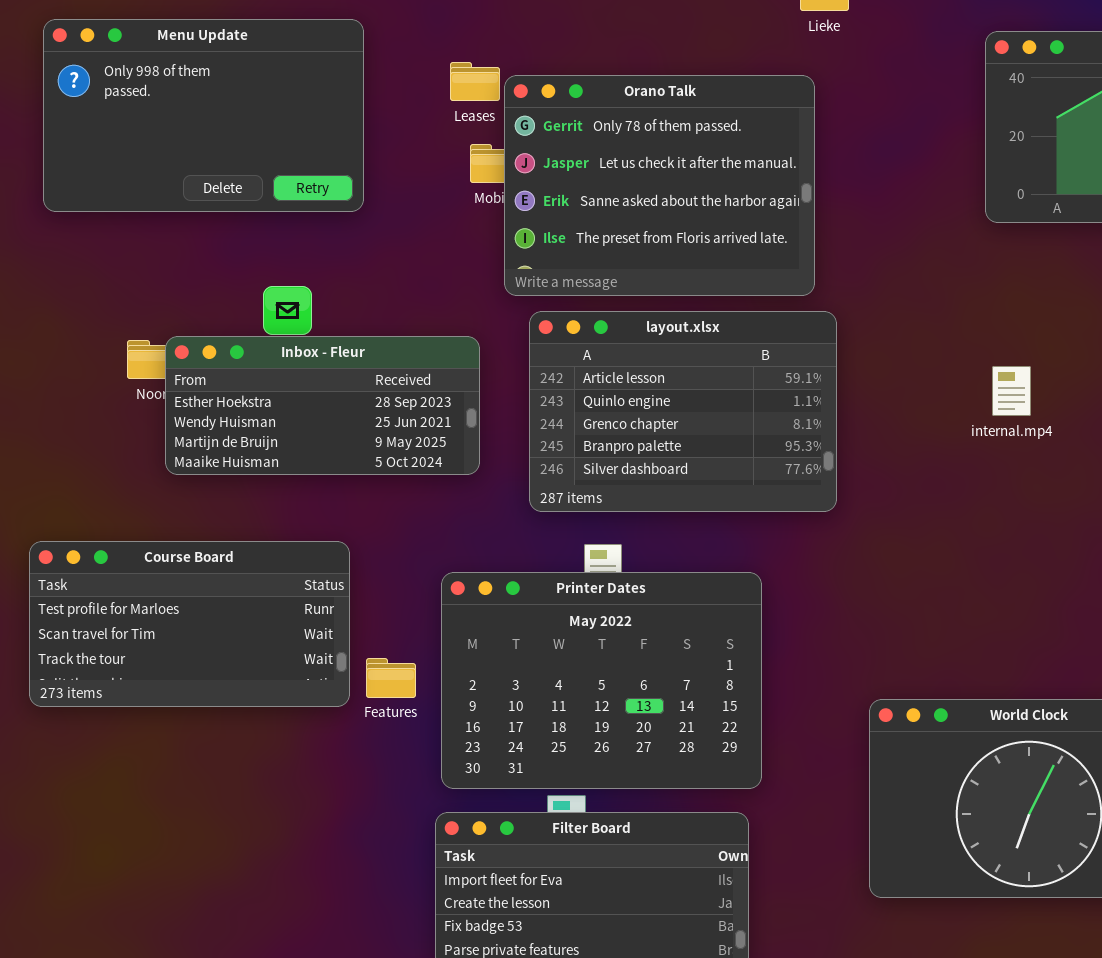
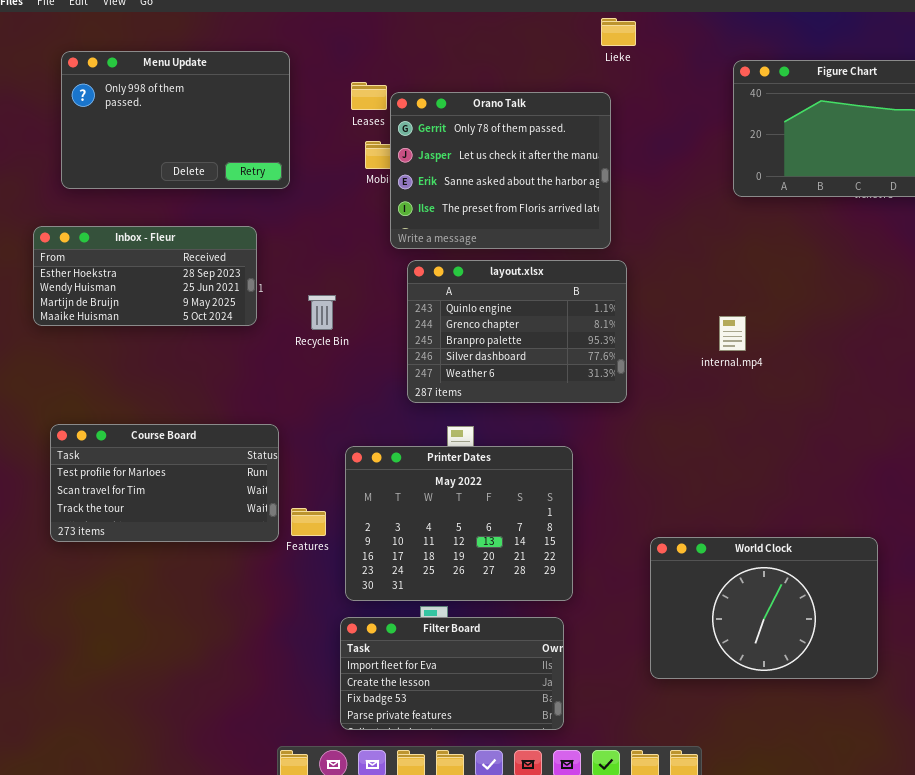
layout.xlsx: [529,311,837,512] -> [407,260,627,403], scrolled down 1 row
Inbox - Fleur: [165,336,480,475] -> [33,226,257,326], moved
internal.mp4: [992,366,1031,416] -> [719,316,746,351], moved

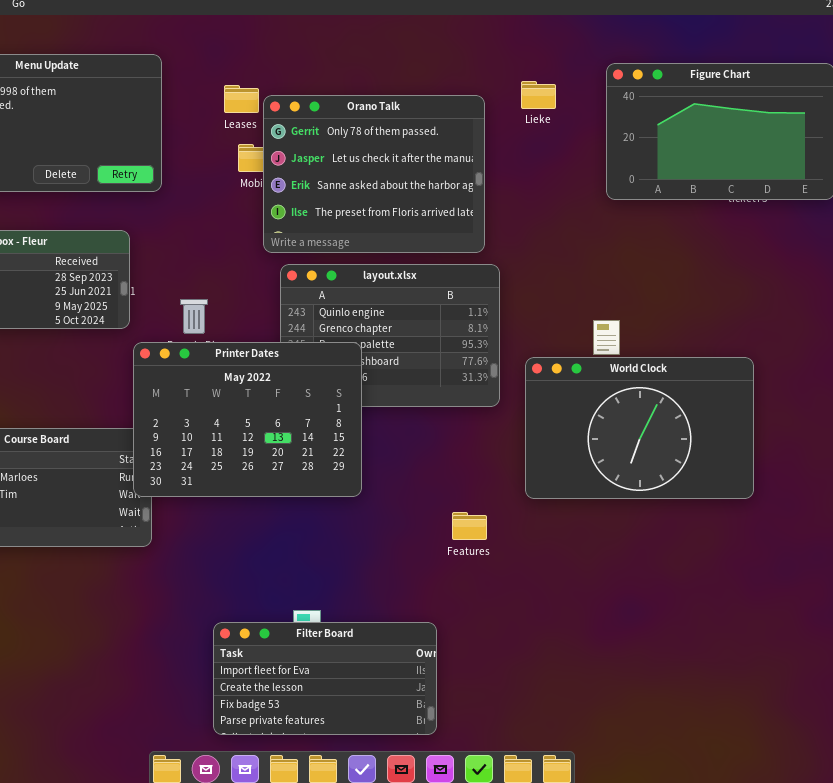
Lieke: [601,18,636,46] -> [521,81,556,109], moved
Printer Dates: [345,446,573,601] -> [133,342,362,497], moved
Features: [291,508,326,536] -> [452,512,487,540], moved
World Clock: [650,537,878,679] -> [525,357,754,499], moved

